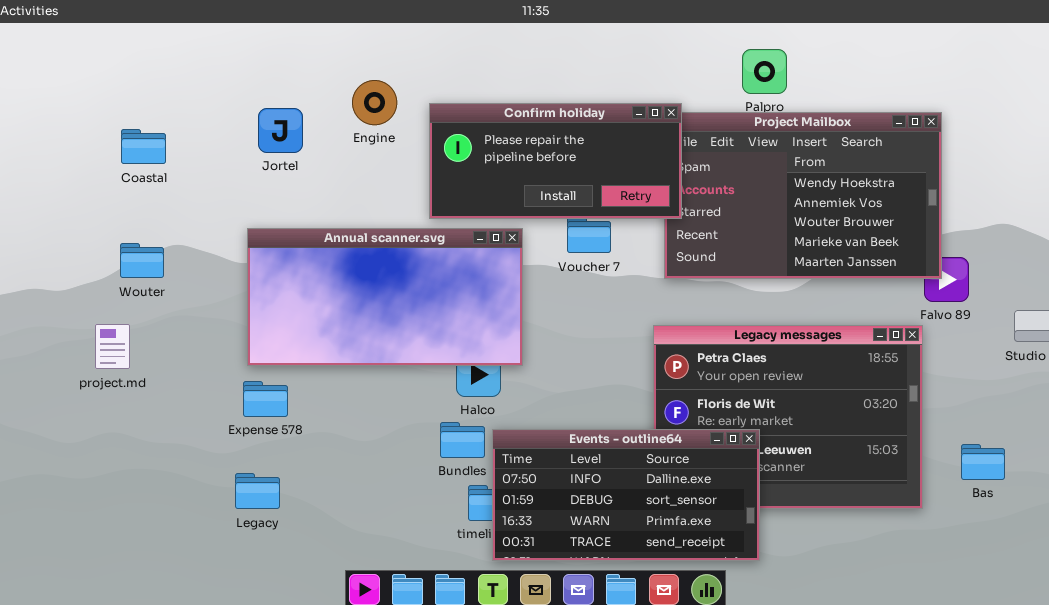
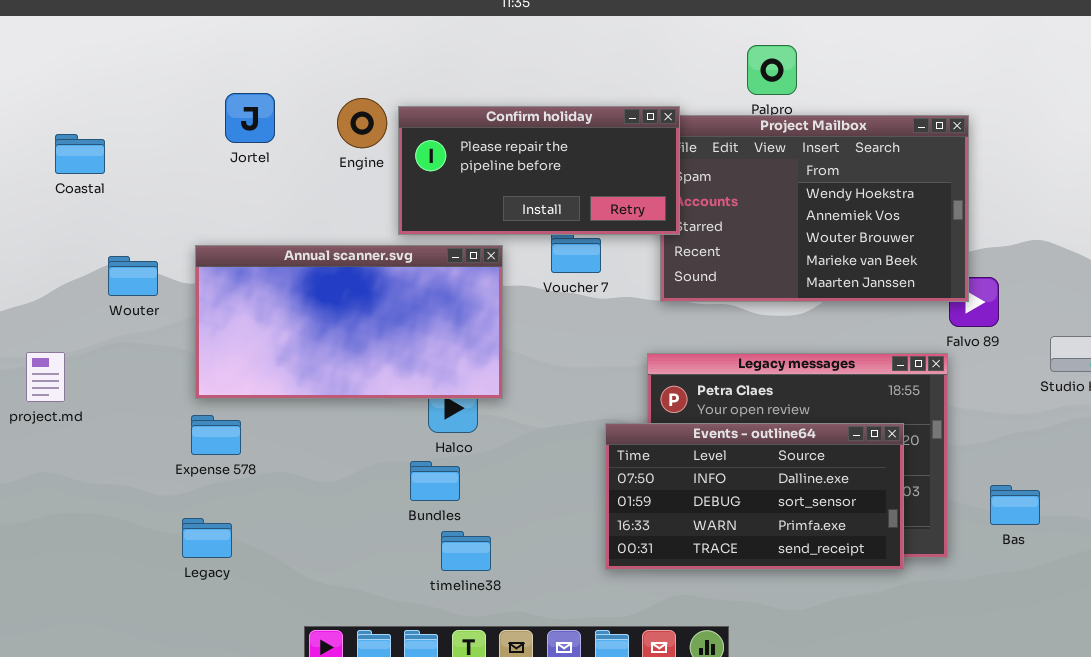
Engine: [352,80,397,125] -> [337,98,387,148], moved
Jortel: [258,108,303,153] -> [225,93,275,143], moved
Wouter: [120,243,164,278] -> [108,256,158,296], moved
Events - outline64: [492,429,760,561] -> [605,423,904,570], moved

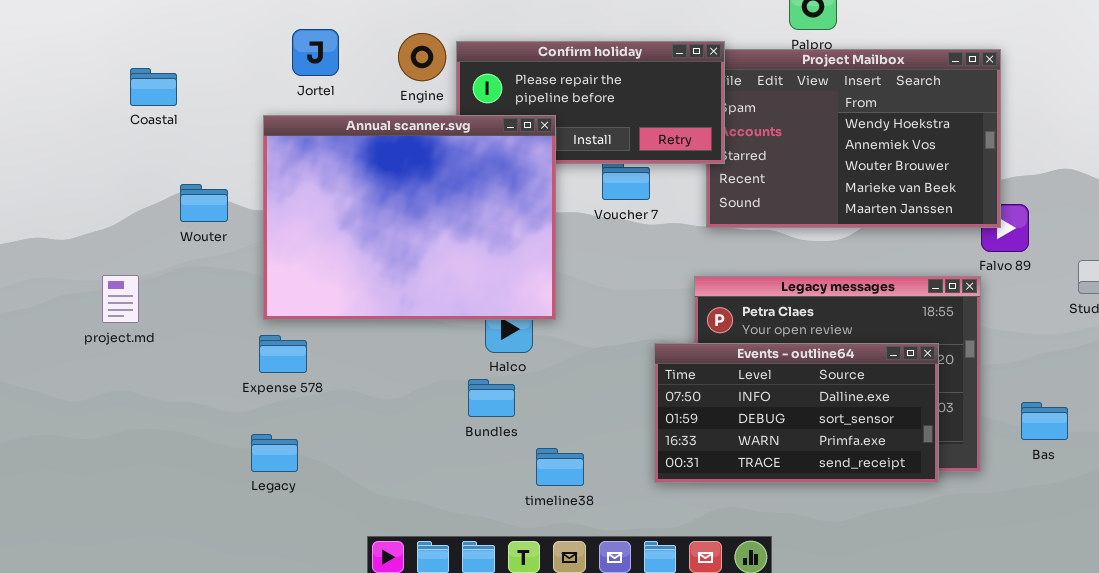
Annual scanner.svg: [195,245,503,399] -> [263,115,556,320], resized
timeline38: [441,531,491,571] -> [536,448,584,486], moved

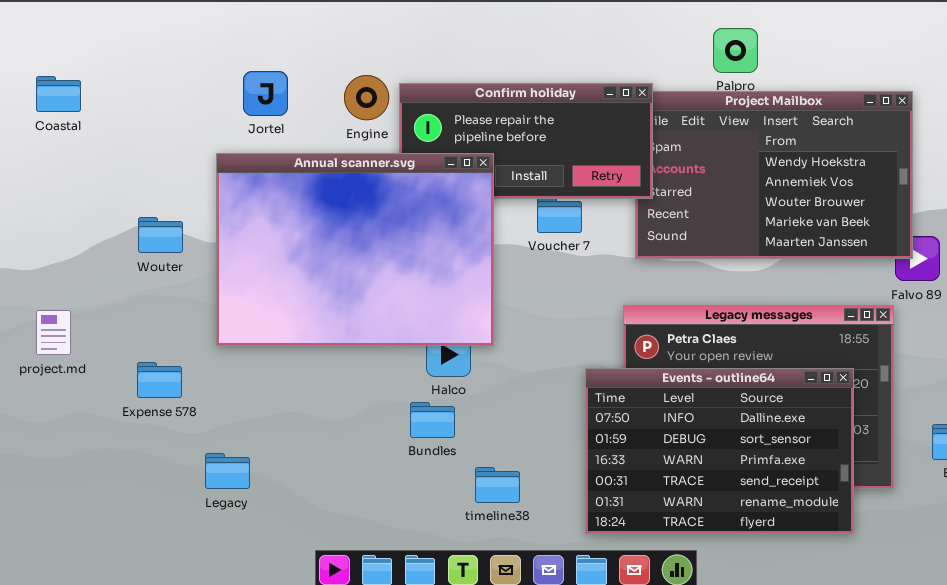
Coastal: [130,68,177,106] -> [36,76,81,112], moved
project.md: [102,275,139,323] -> [36,310,71,355], moved
Expense 578: [259,335,307,373] -> [137,362,182,398], moved
Events - outline64: [654,343,939,483] -> [585,368,854,534], resized

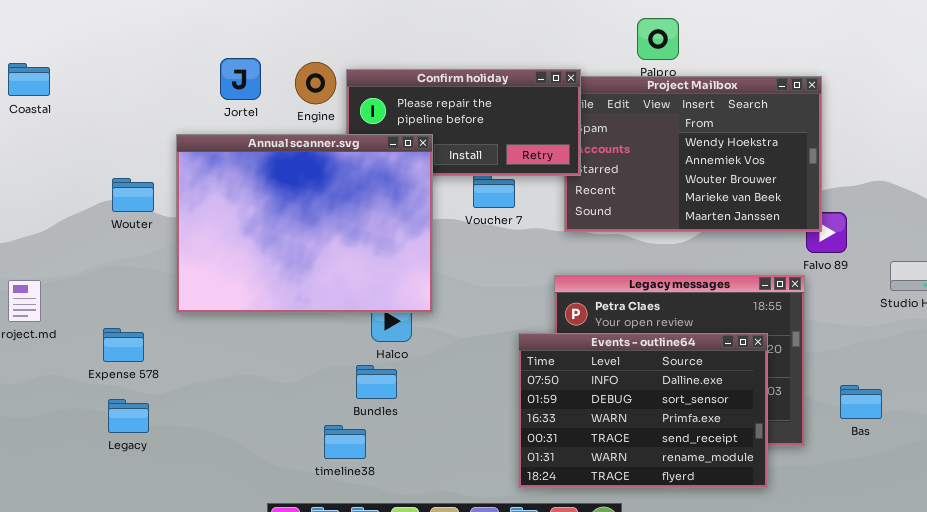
Jortel: [243,71,288,116] -> [220,58,261,100], moved
Wouter: [138,217,183,253] -> [112,178,154,212], moved
Legacy: [205,453,250,489] -> [108,399,149,433], moved
timeline38: [475,467,520,503] -> [324,425,366,459], moved

